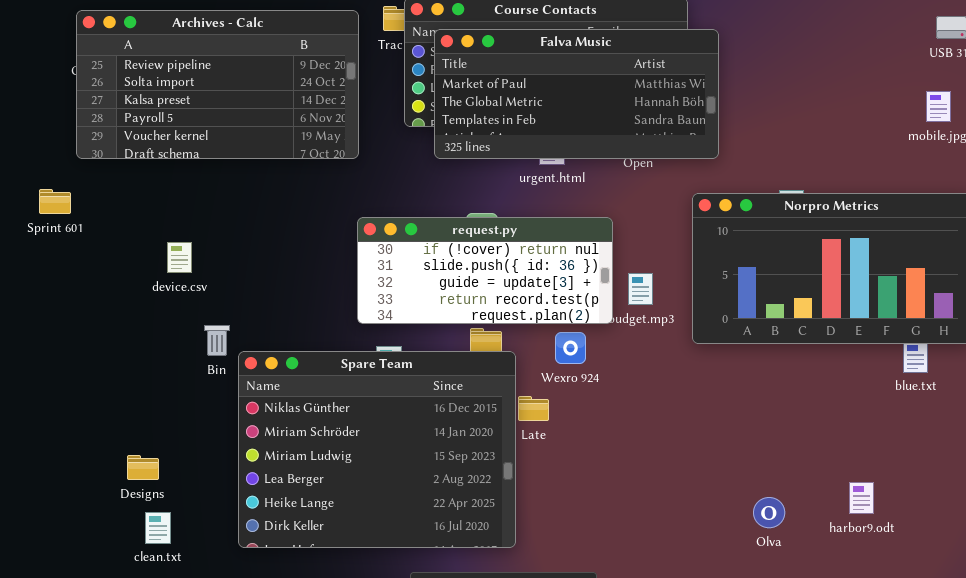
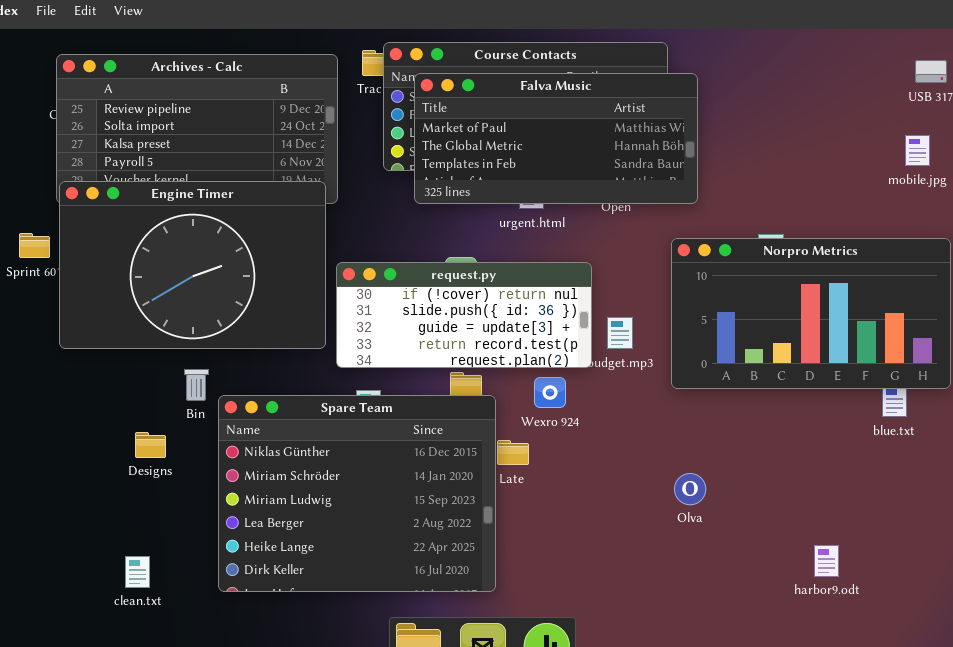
Engine Timer: none -> [59,181,326,349], opened
Designs: [127,455,159,480] -> [135,432,166,458], moved
harbor9.odt: [849,482,874,514] -> [814,545,839,577], moved
Olva: [753,497,785,528] -> [674,473,706,505], moved

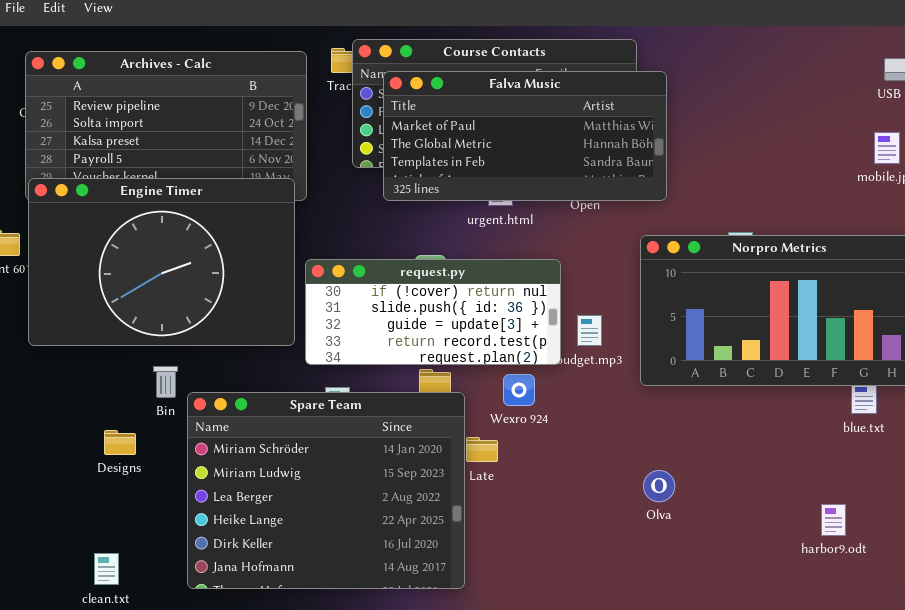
Spare Team: [218,395,496,592] -> [187,392,465,589], scrolled down 1 row
harbor9.odt: [814,545,839,577] -> [821,504,846,536], moved

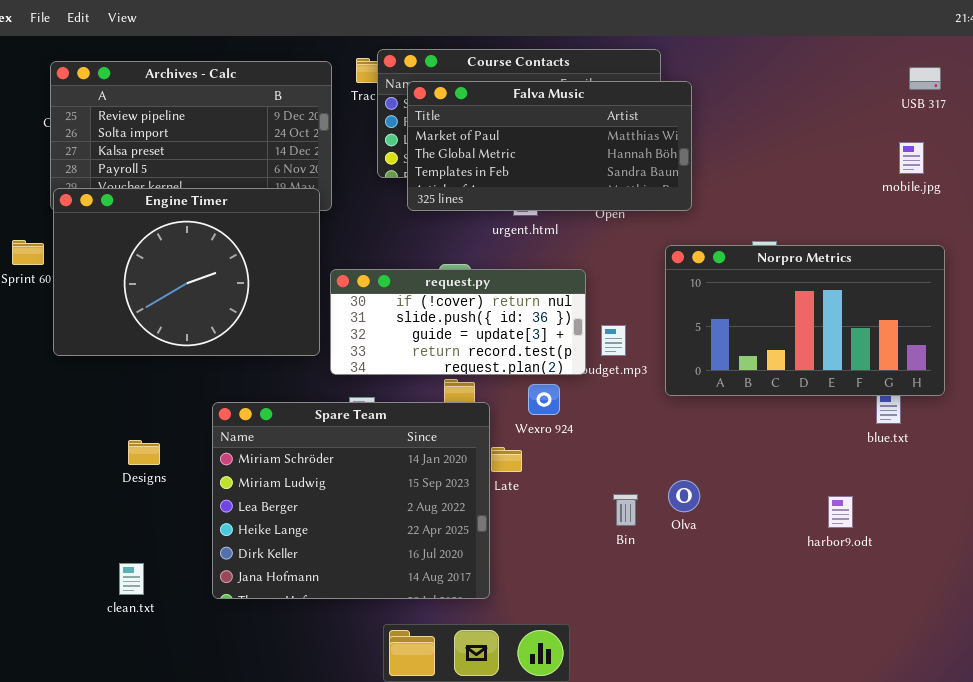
Bin: [153,366,178,398] -> [613,494,638,526], moved
harbor9.odt: [821,504,846,536] -> [828,496,853,528], moved

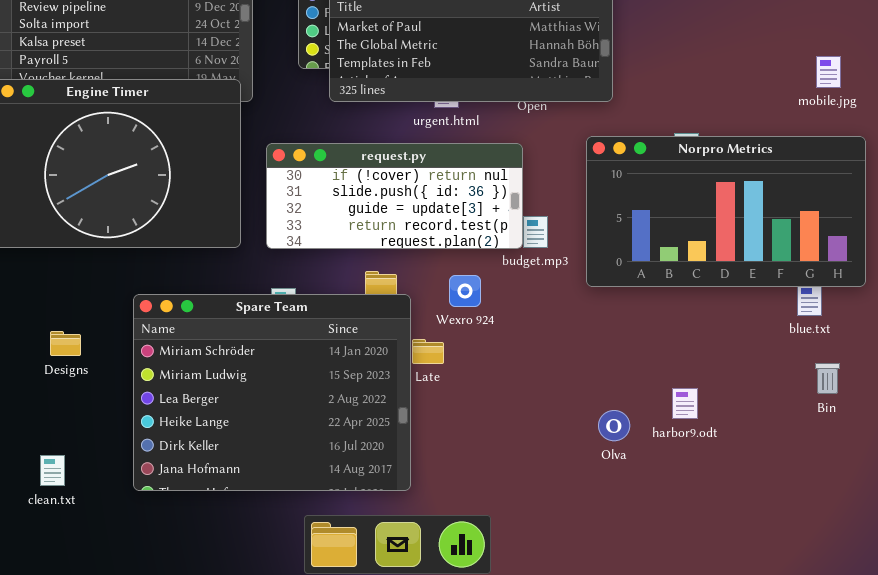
mobile.jpg: [899,142,924,174] -> [816,56,841,88], moved
request.py: [330,269,586,375] -> [266,143,523,249], moved
Olva: [668,480,700,512] -> [598,410,630,441], moved
Bin: [613,494,638,526] -> [815,363,840,394], moved
harbor9.odt: [828,496,853,528] -> [672,388,698,419], moved

